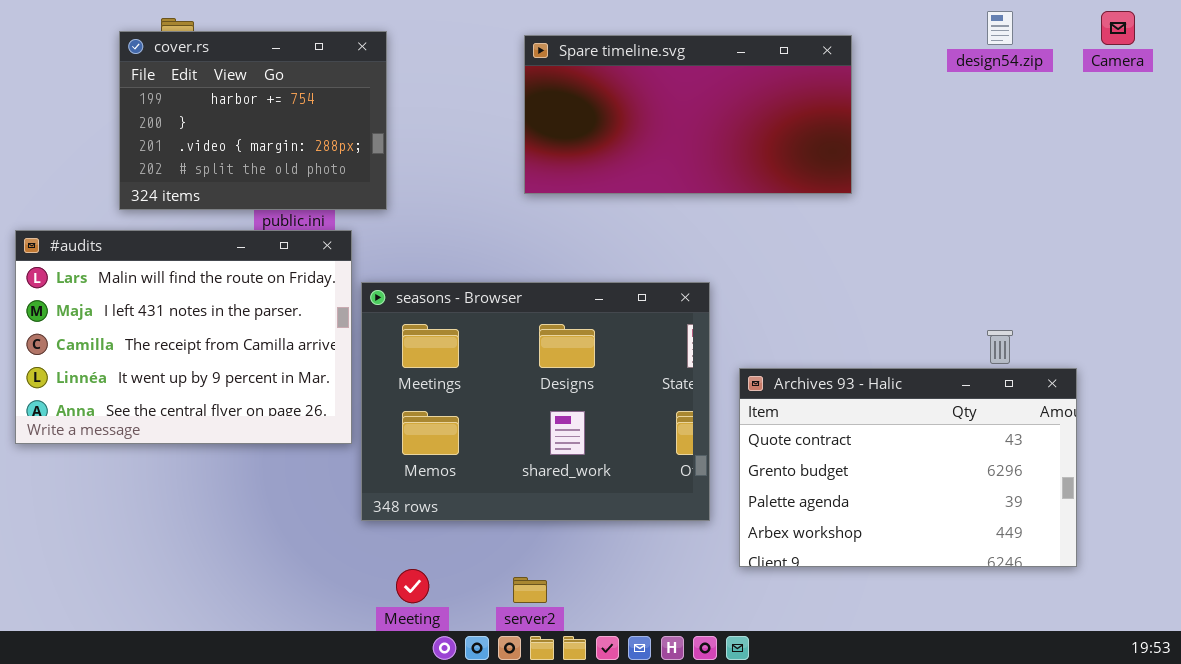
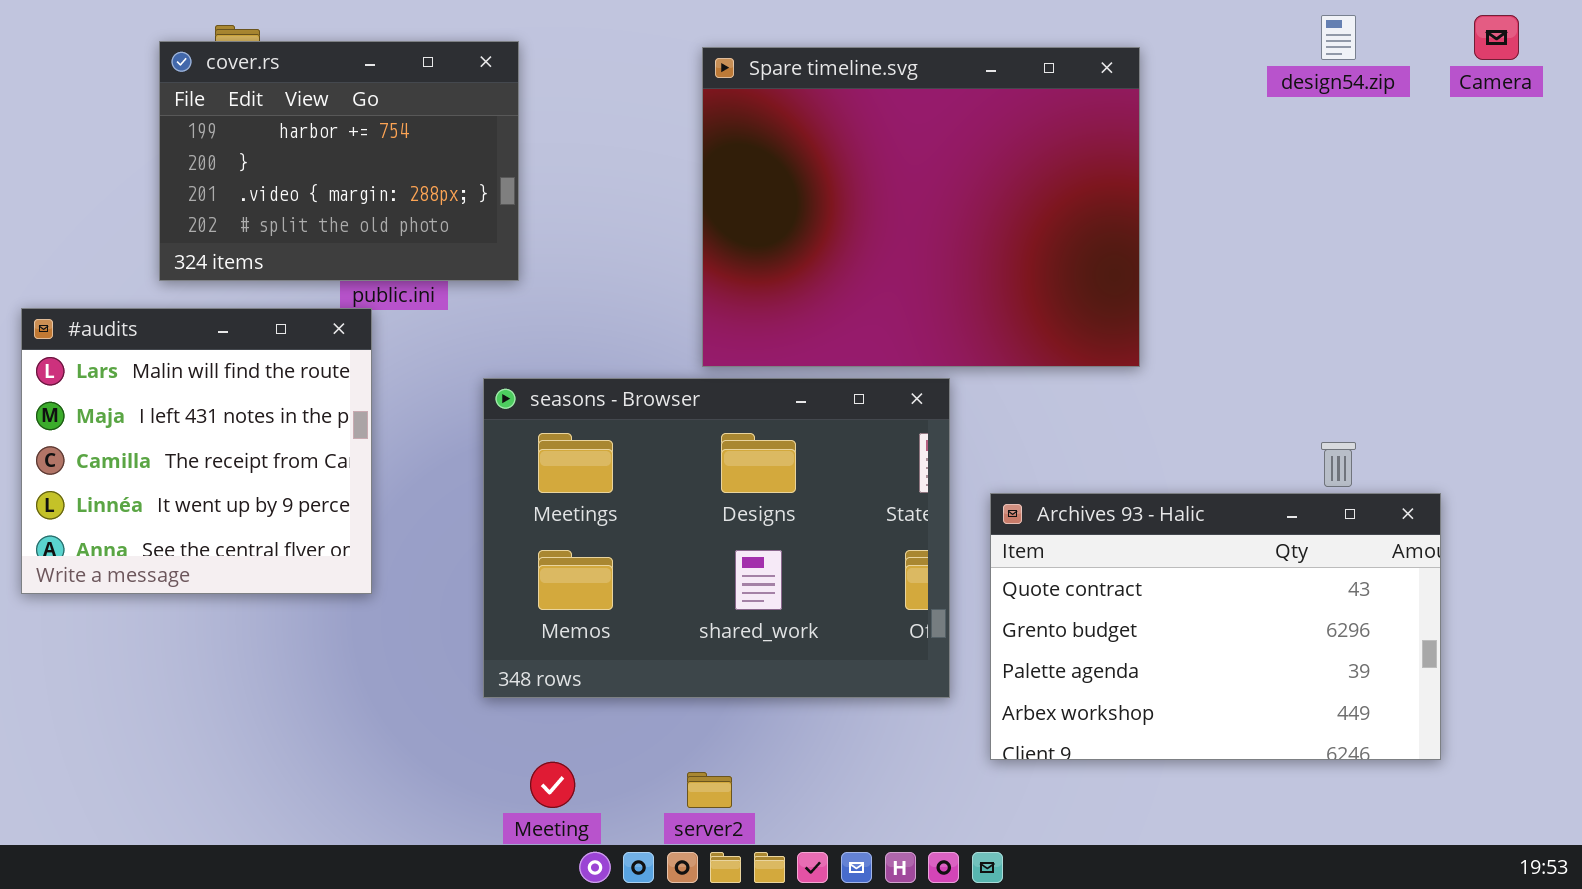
Spare timeline.svg: [524,35,852,194] -> [702,47,1140,367], resized
#audits: [15,230,352,444] -> [21,308,372,594], resized

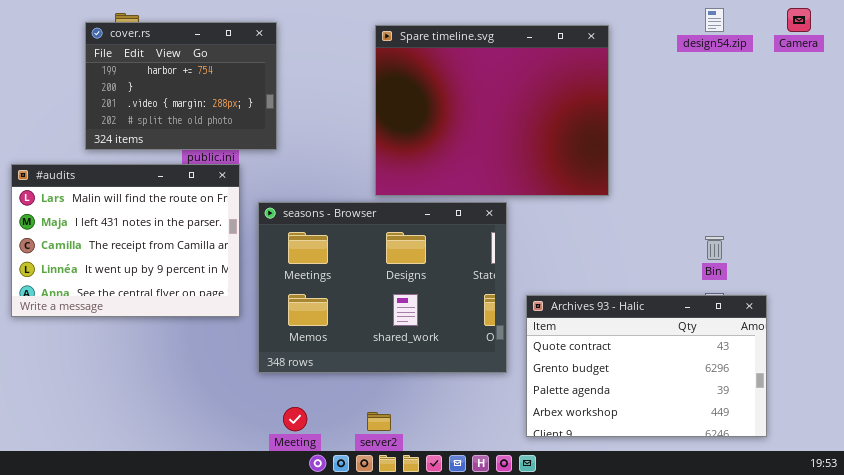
#audits: [21,308,372,594] -> [11,164,240,317], resized
Archives 93 - Halic: [990,493,1441,760] -> [526,295,767,437], moved

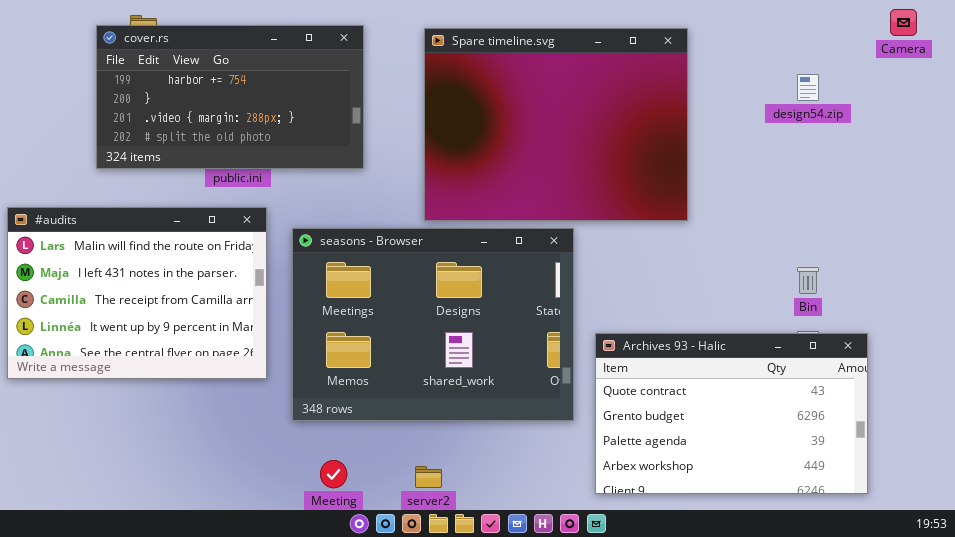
design54.zip: [705,8,724,32] -> [797,74,819,101], moved
cover.rs: [85,22,277,150] -> [96,25,364,169], resized
#audits: [11,164,240,317] -> [7,207,267,379], moved

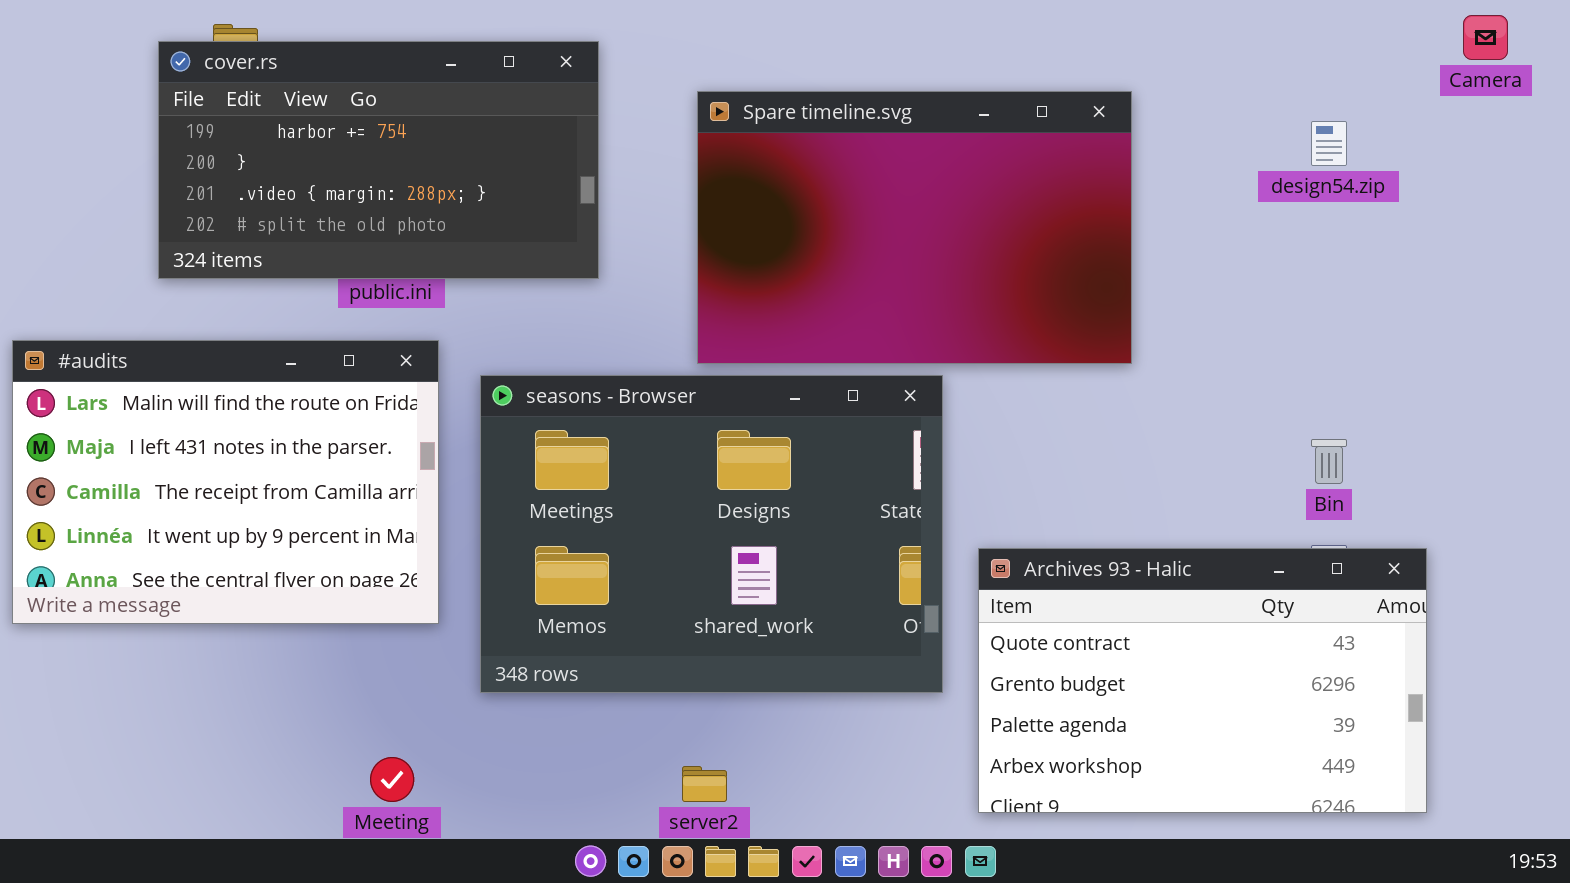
Spare timeline.svg: [424,28,688,221] -> [697,91,1132,364], resized
Meeting: [320,460,347,488] -> [370,757,414,802], moved

